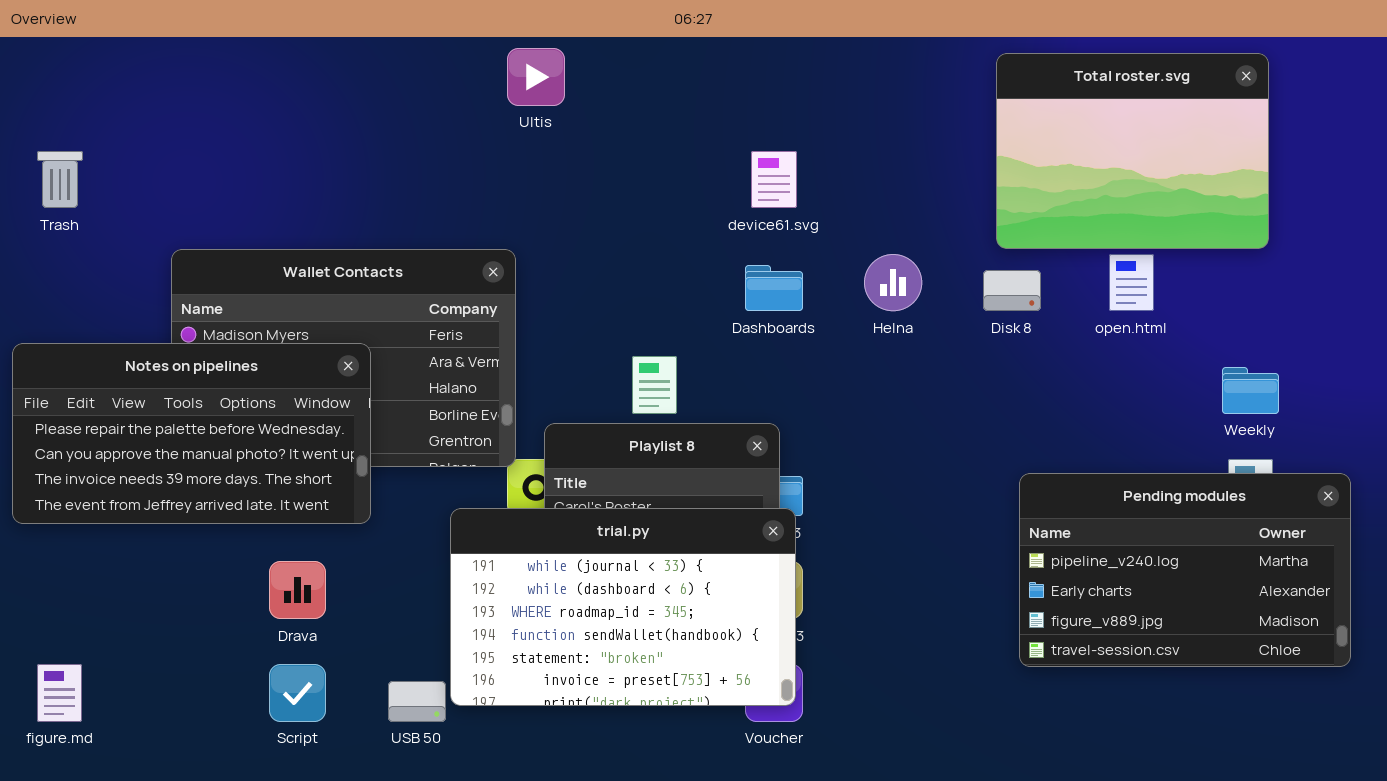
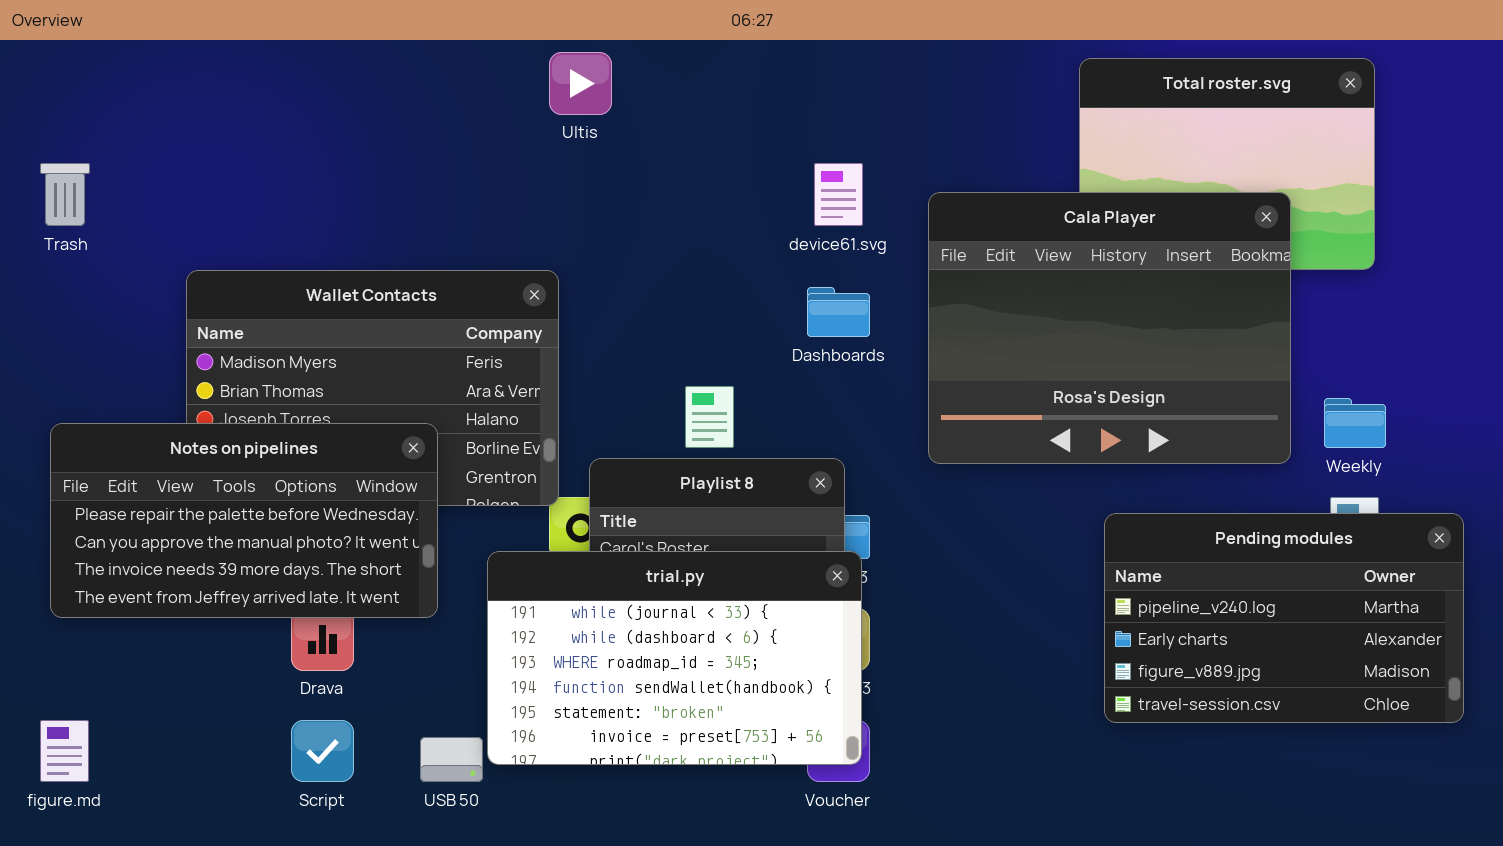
Cala Player: none -> [928,192,1291,464], opened
Notes on pipelines: [12,343,371,524] -> [50,423,438,618], moved

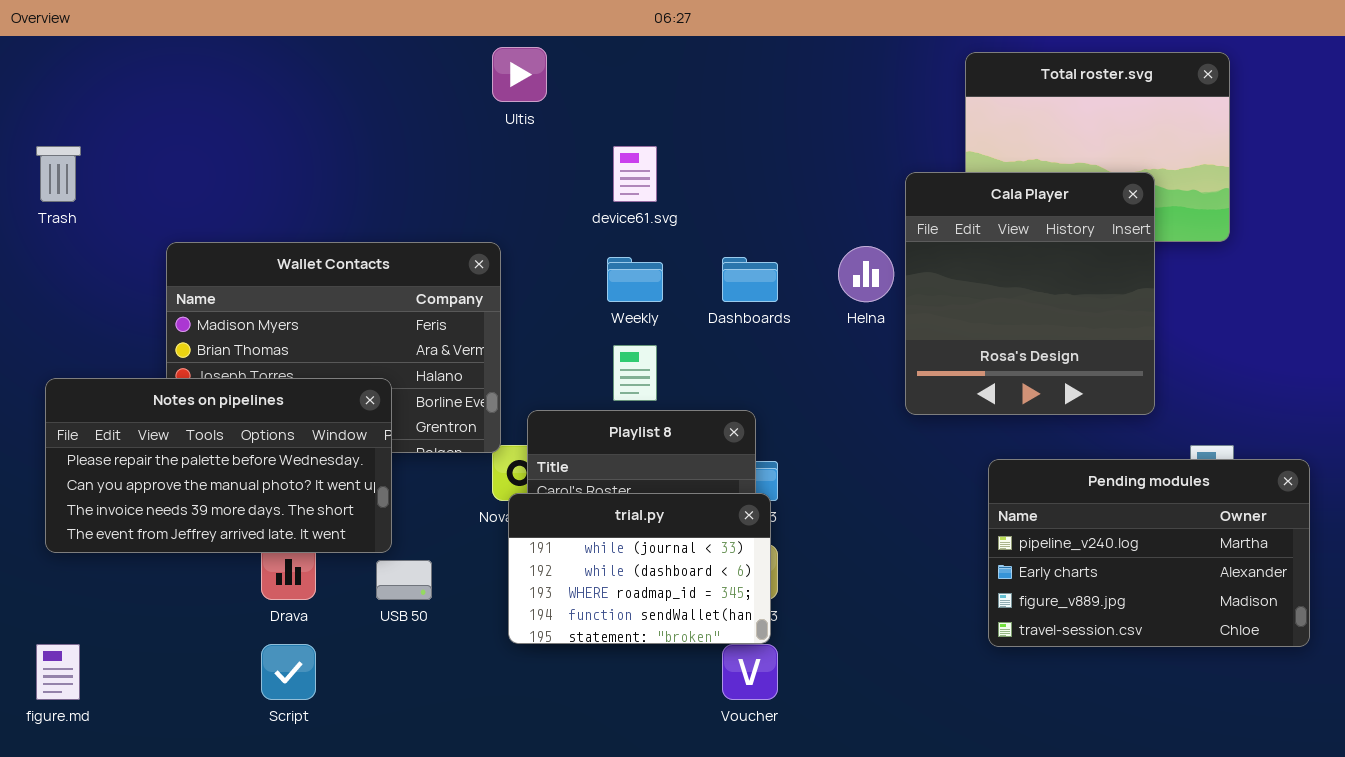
device61.svg: [814,163,863,226] -> [613,146,657,202], moved
Cala Player: [928,192,1291,464] -> [905,172,1155,415], resized
Weekly: [1324,398,1386,448] -> [607,257,663,302], moved
trial.py: [487,551,862,765] -> [508,493,771,644], resized
USB 50: [420,737,483,782] -> [376,560,432,600], moved

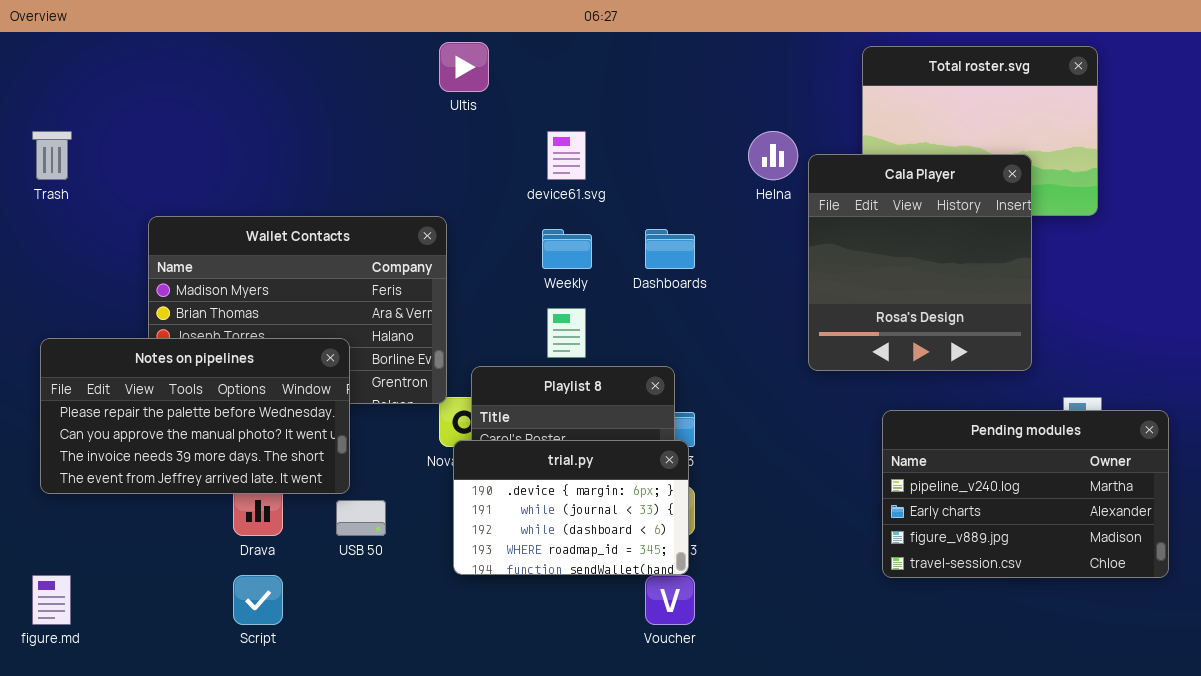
Helna: [838,246,894,302] -> [748,131,798,180], moved
trial.py: [508,493,771,644] -> [453,440,689,575], scrolled up 1 row

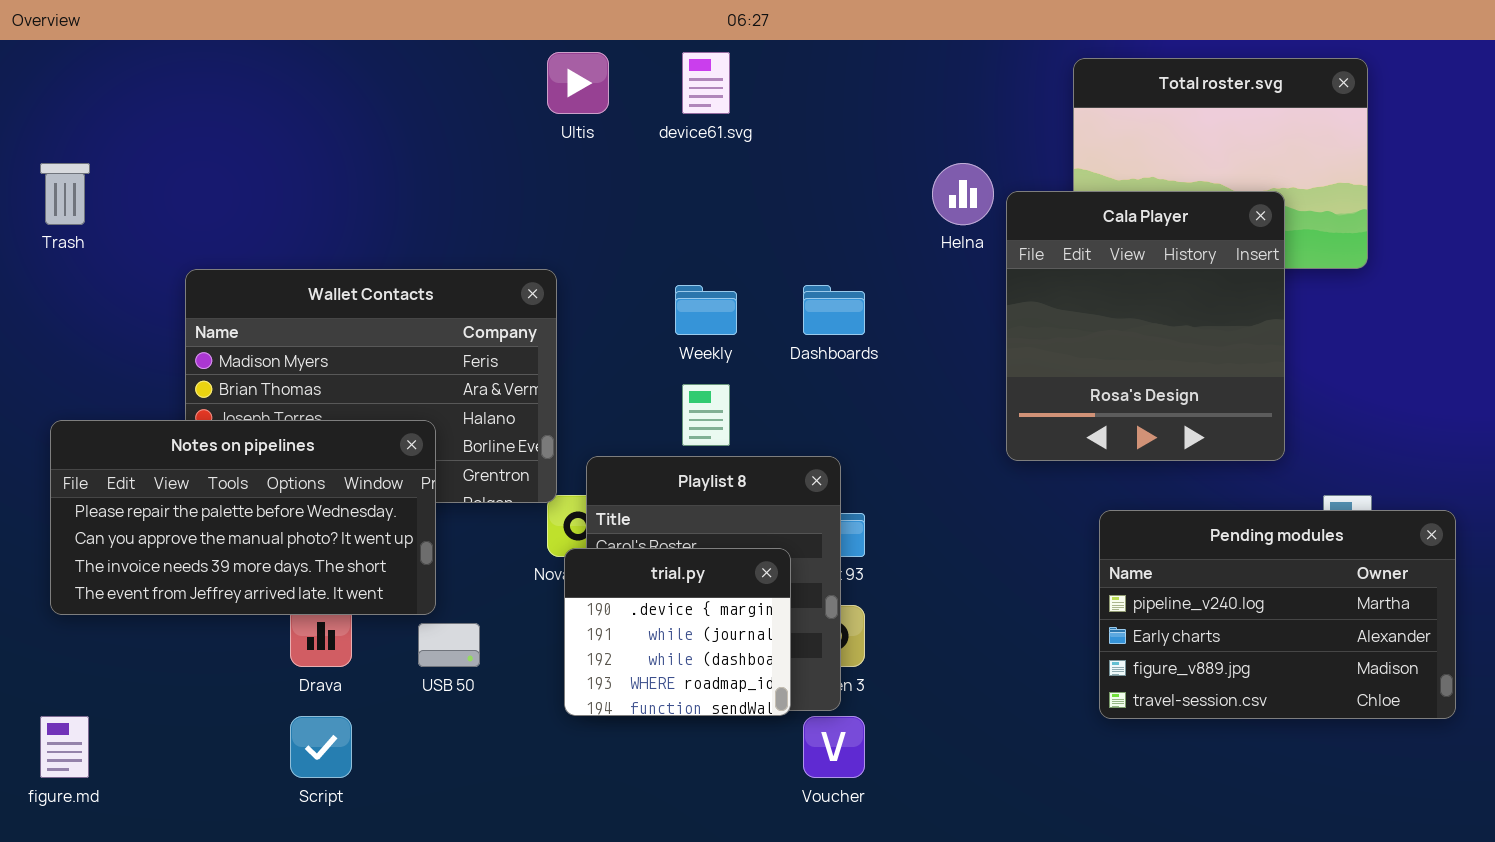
device61.svg: [547,131,586,180] -> [682,52,730,114], moved
trial.py: [453,440,689,575] -> [564,548,791,716], resized

